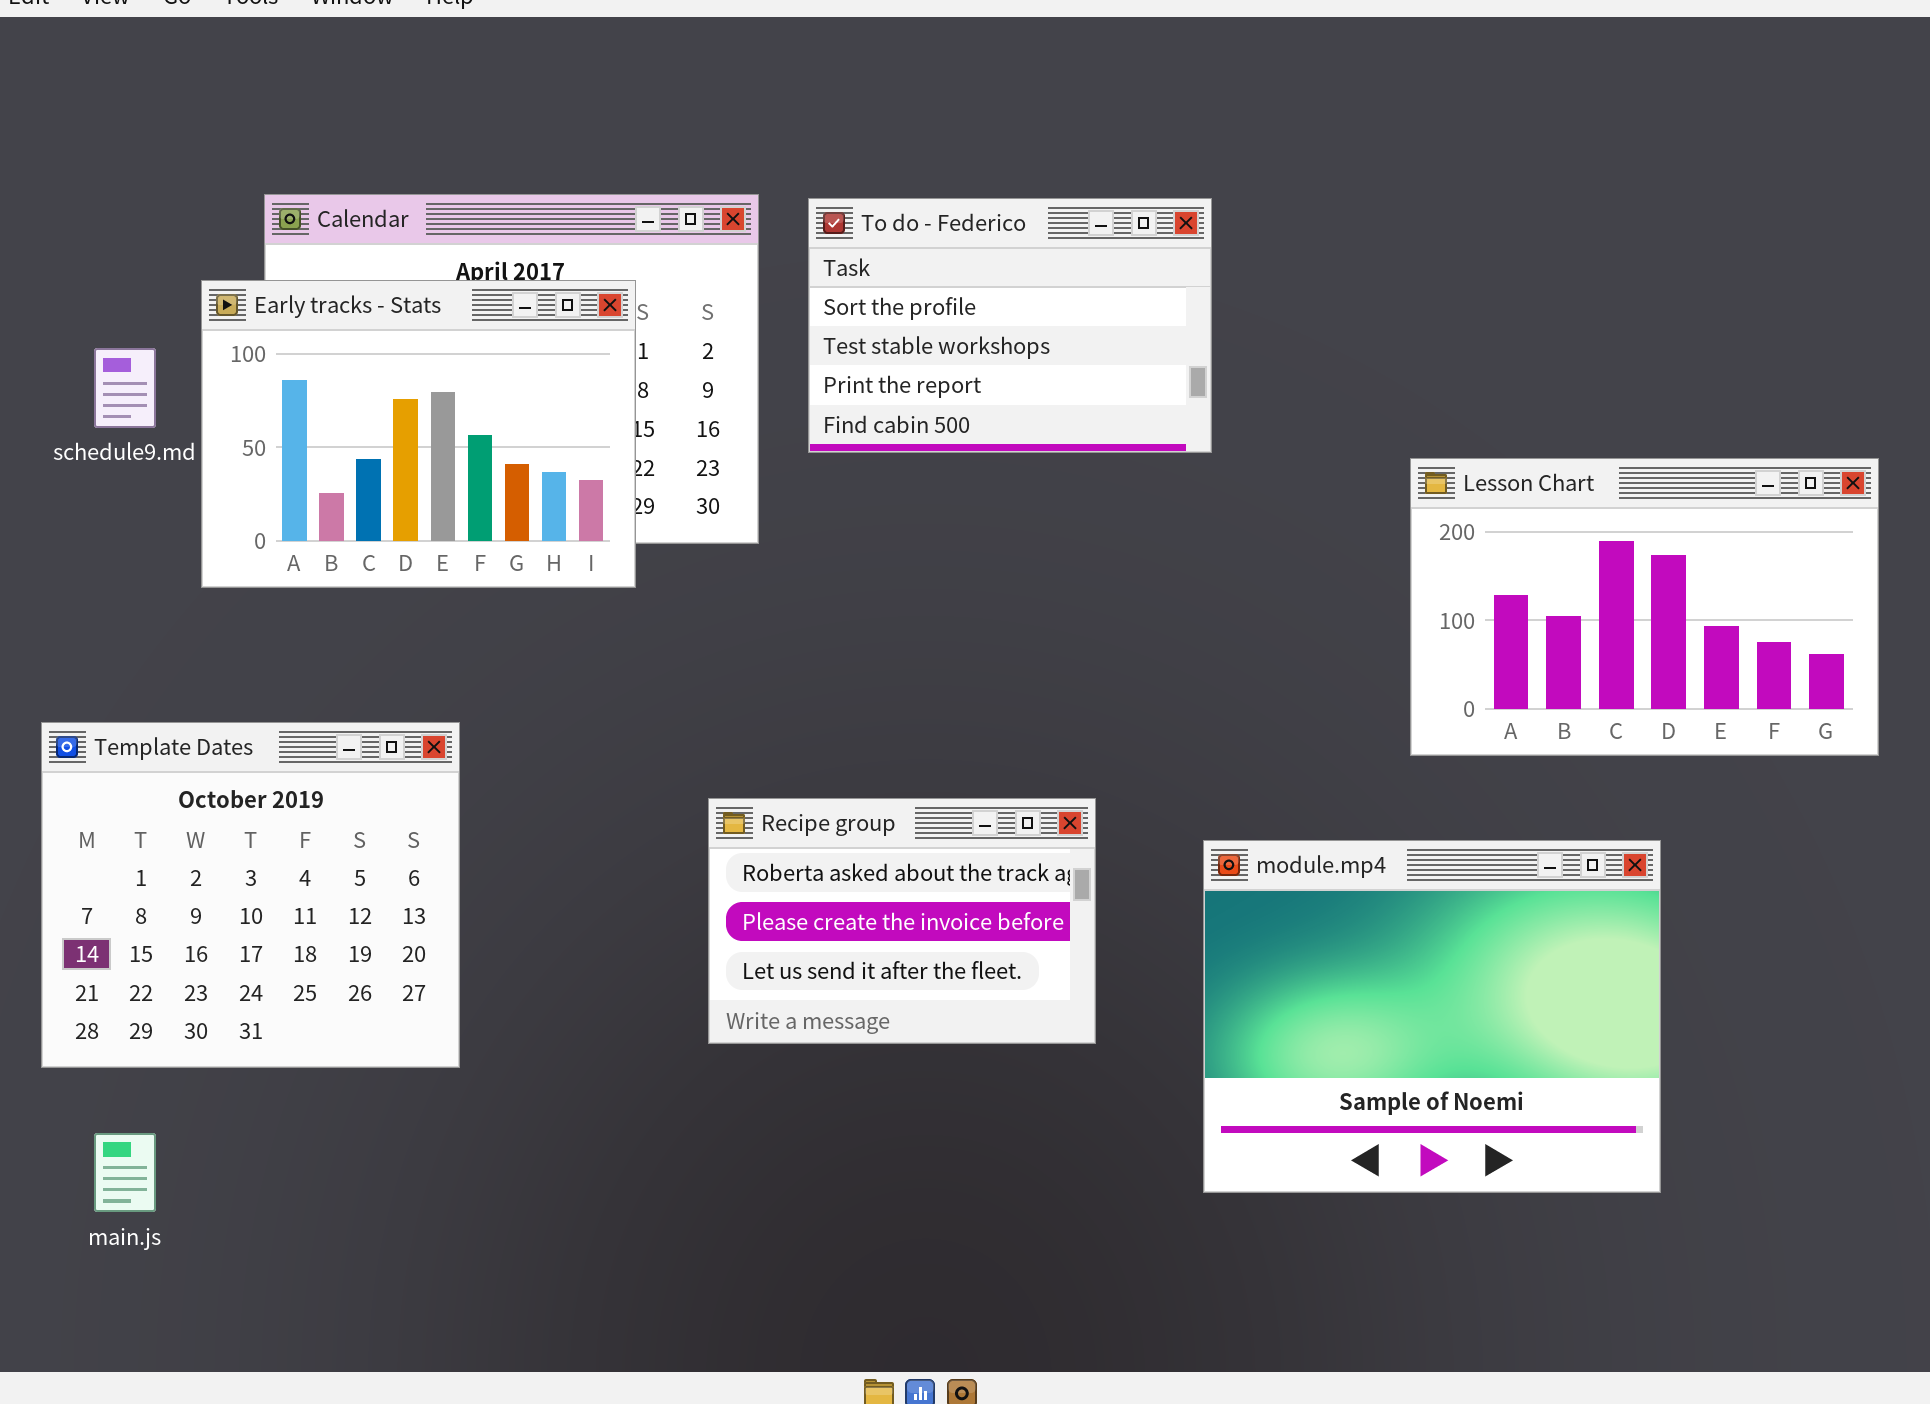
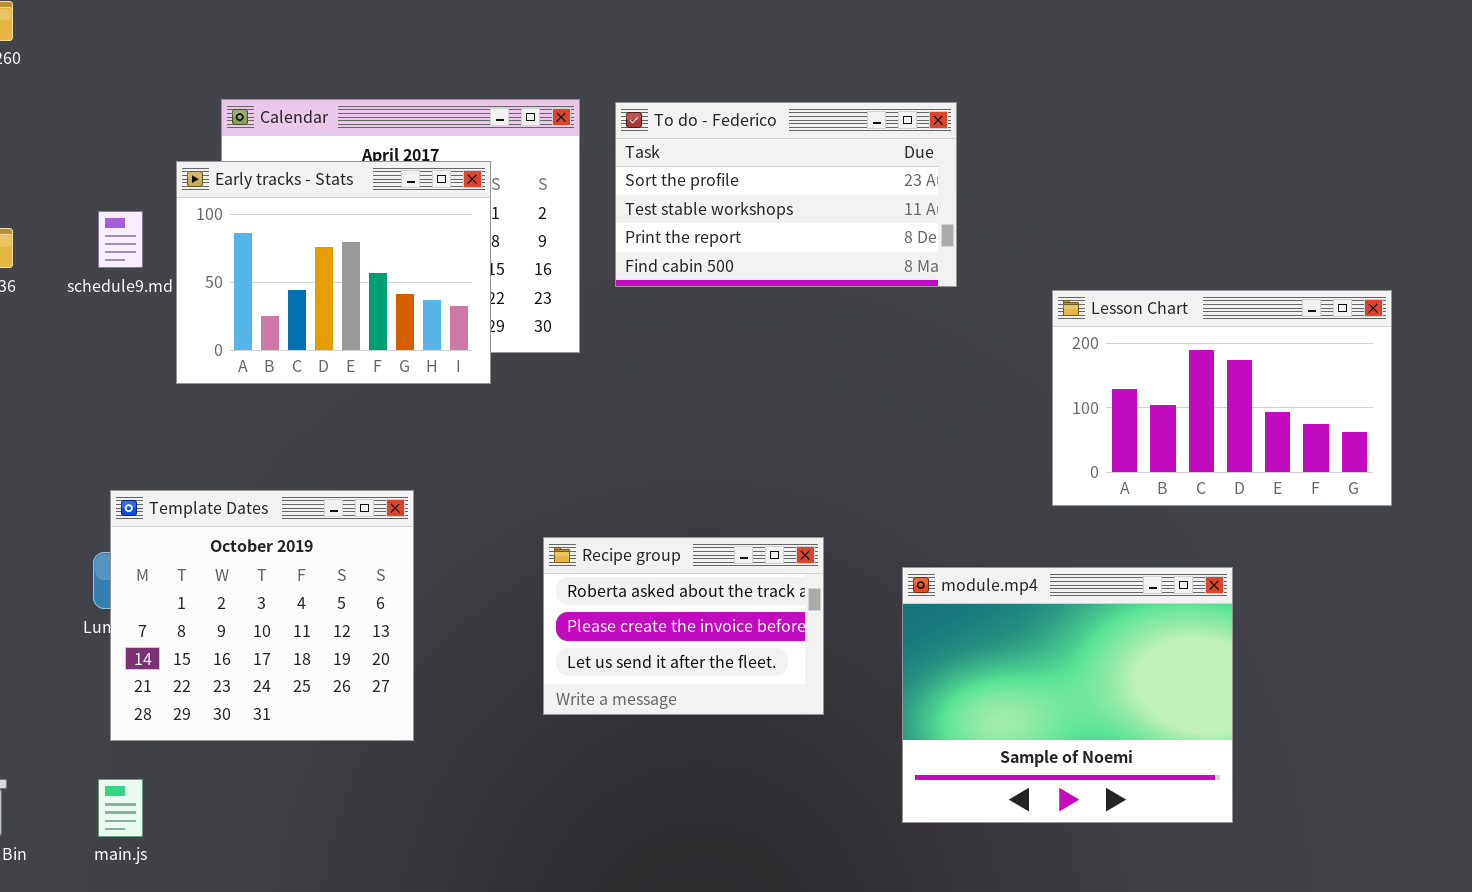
To do - Federico: [808,198,1212,453] -> [615,102,957,287], resized
Template Dates: [41,722,460,1068] -> [110,490,414,741], moved

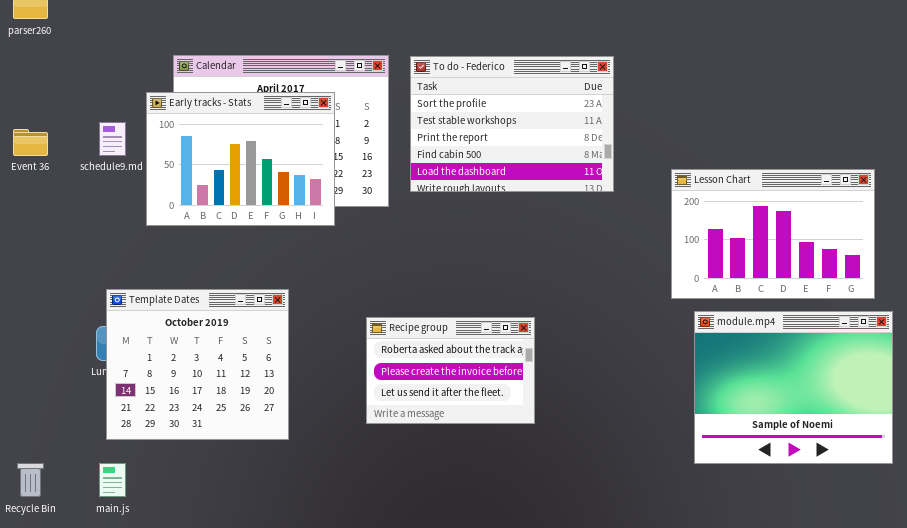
To do - Federico: [615,102,957,287] -> [410,56,614,192], resized
module.mp4: [902,567,1233,823] -> [694,311,893,464], moved

